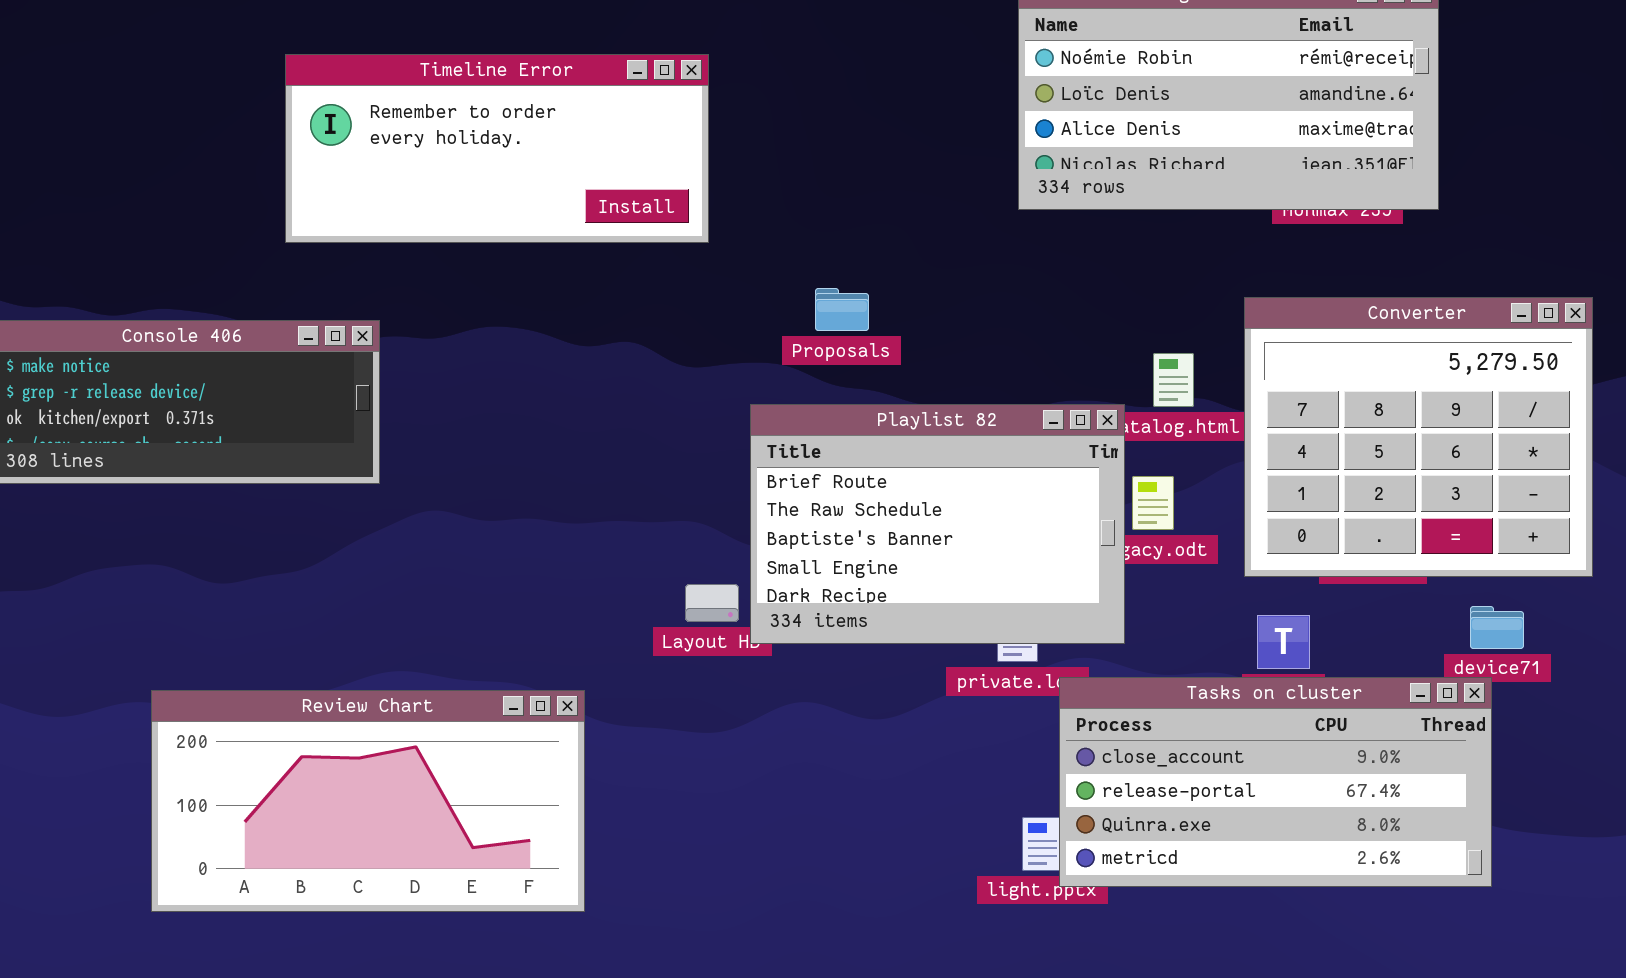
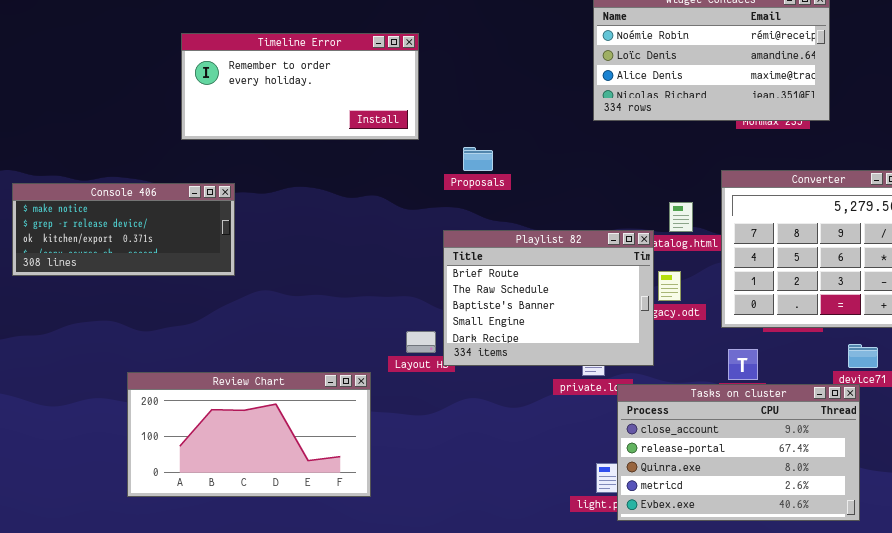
Proposals: [815,288,869,331] -> [463,147,493,171], moved
Tasks on cluster: [1059,677,1492,887] -> [617,384,860,521], resized
Review Chart: [151,690,585,912] -> [127,372,371,497], moved

